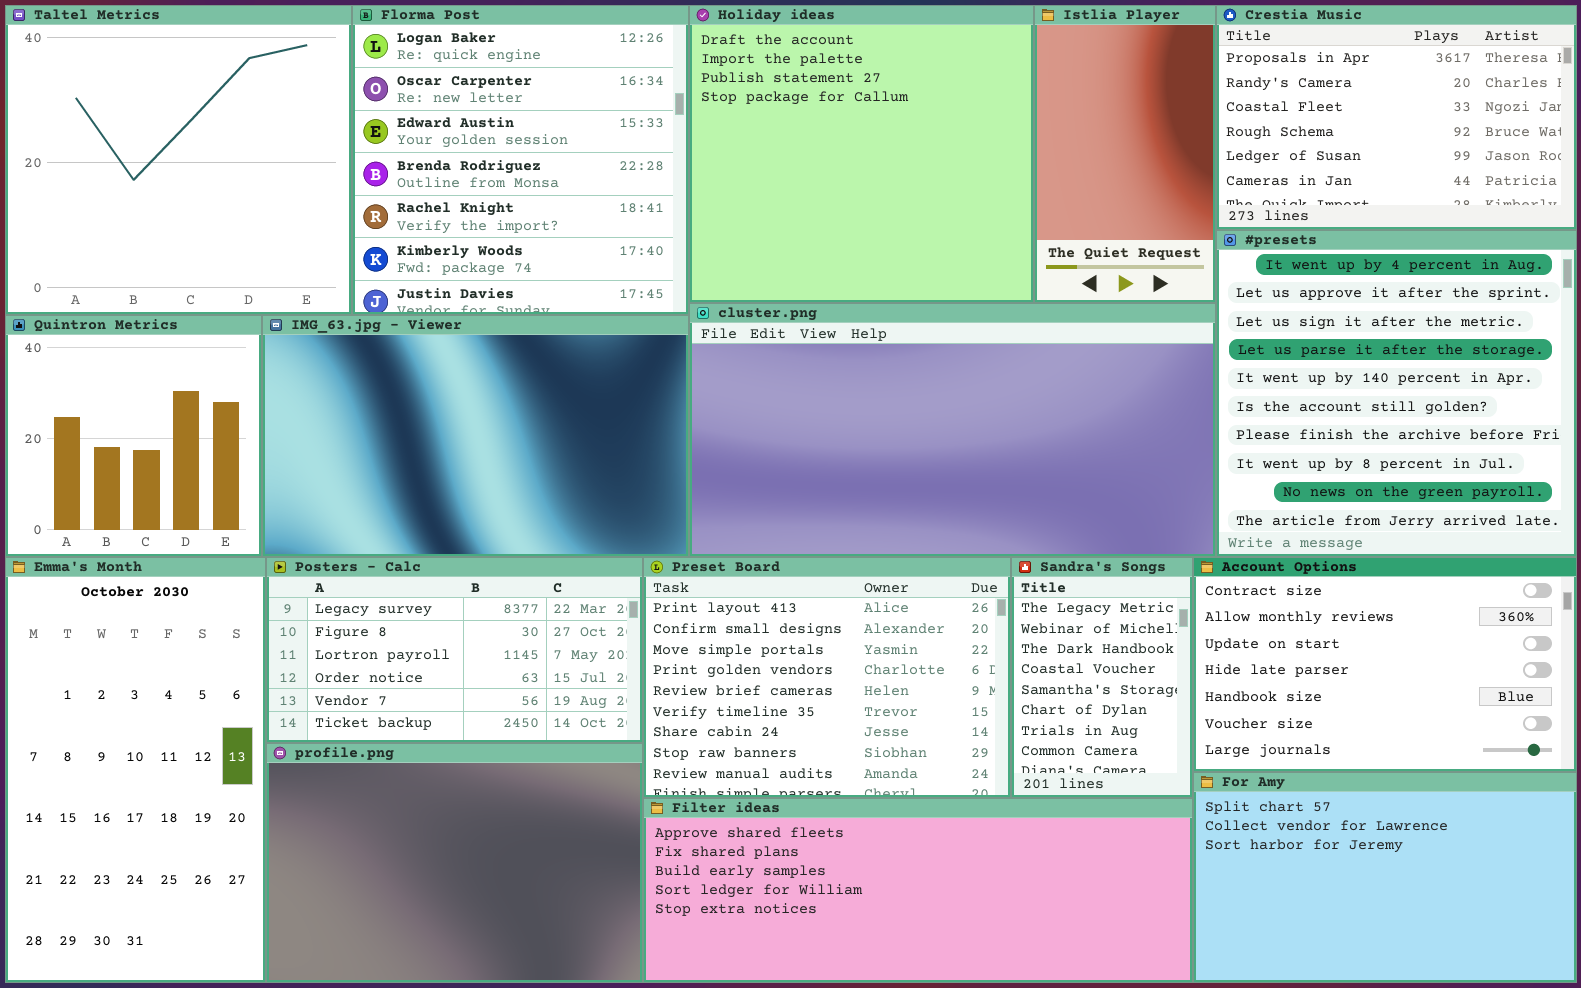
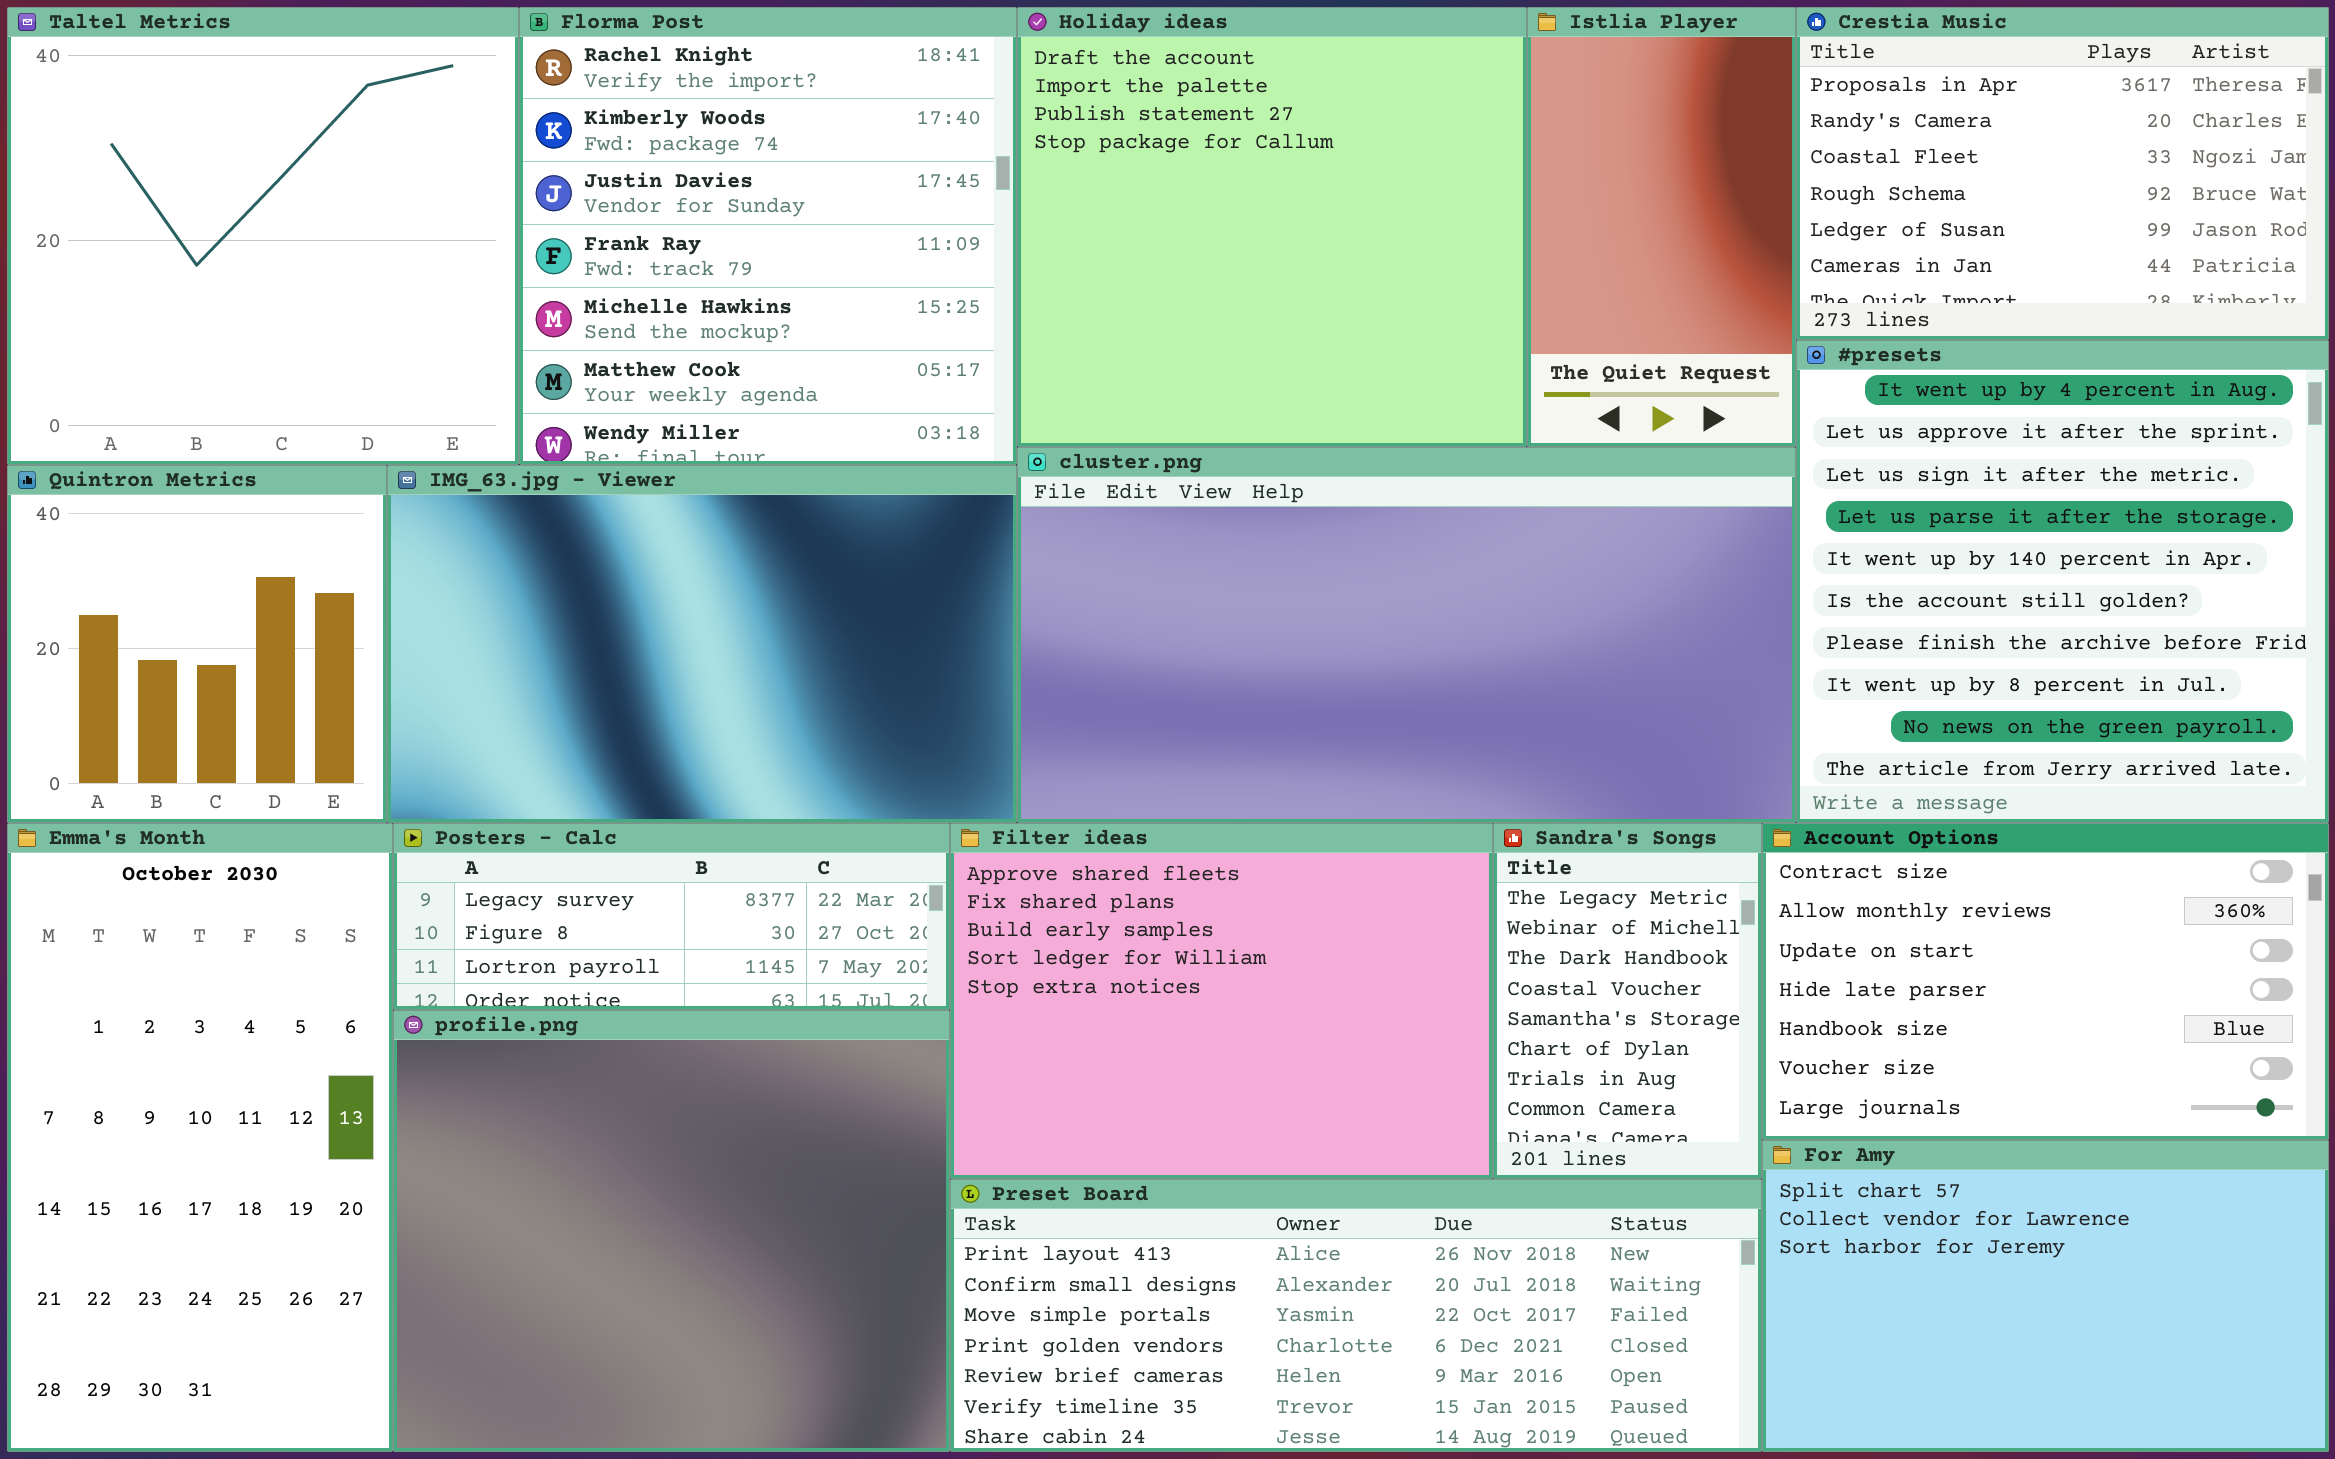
Florma Post: [352,5,689,315] -> [519,7,1017,465], scrolled down 4 rows
Posters - Calc: [266,557,643,743] -> [393,823,950,1010], resized
Preset Board: [643,557,1011,798] -> [950,1179,1762,1452], moved, resized
profile.png: [266,743,643,983] -> [393,1010,950,1452], resized
Filter ideas: [643,798,1193,983] -> [950,823,1493,1179], moved, resized

